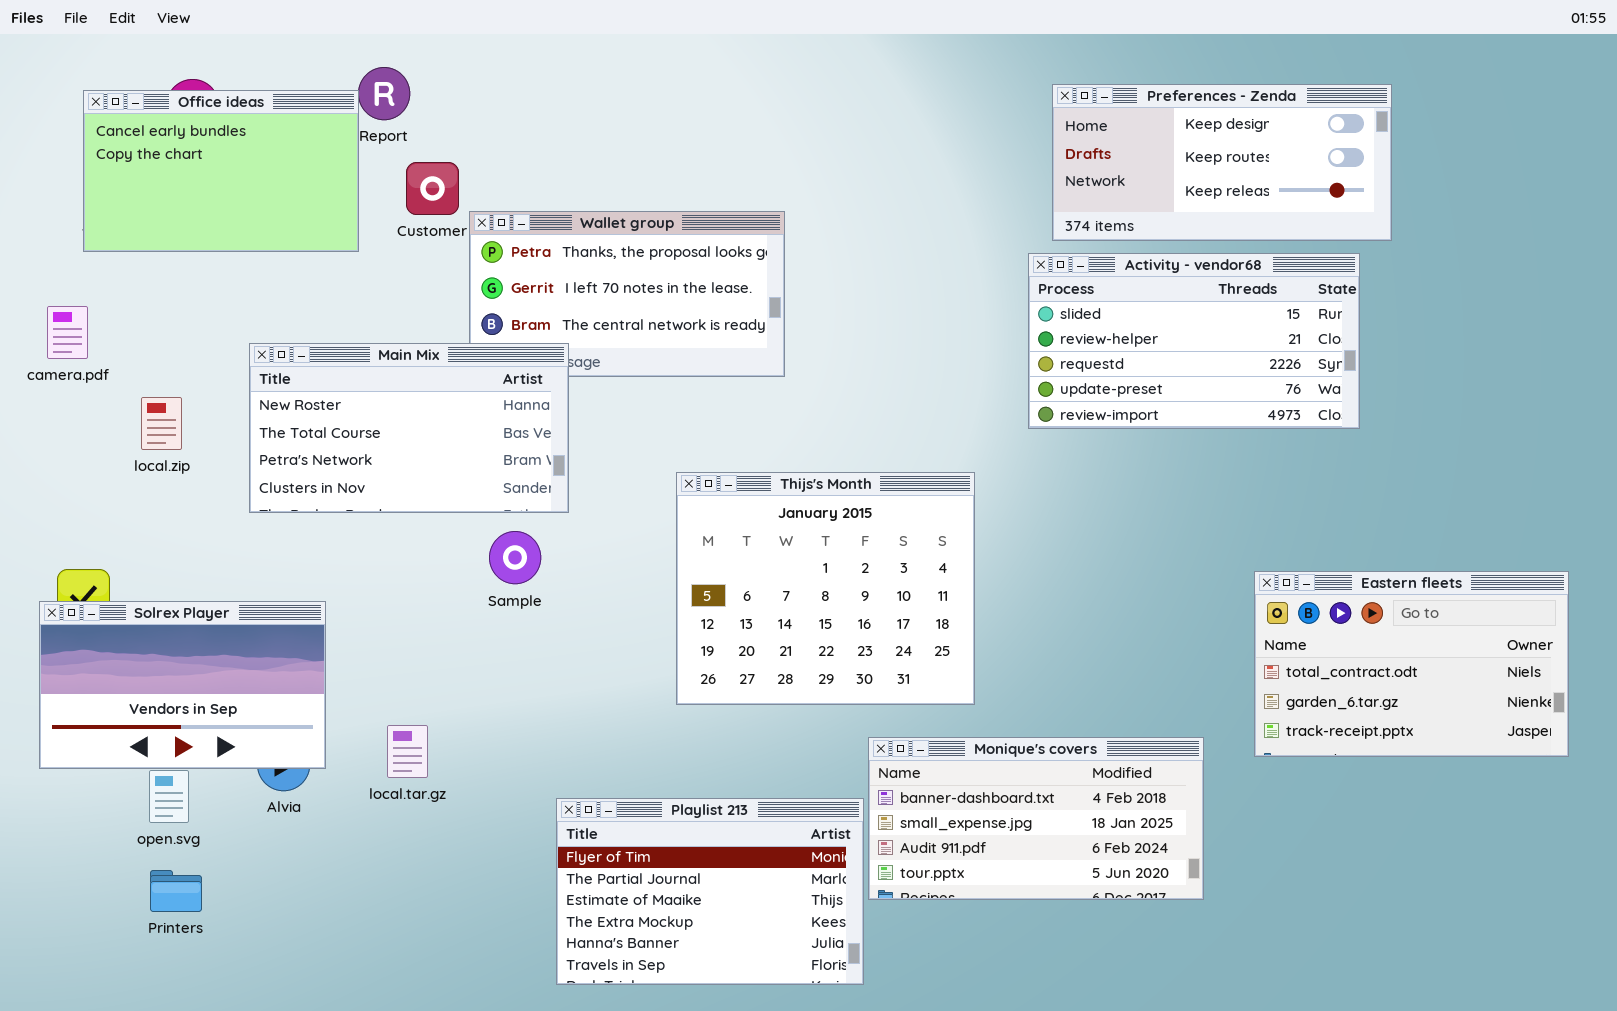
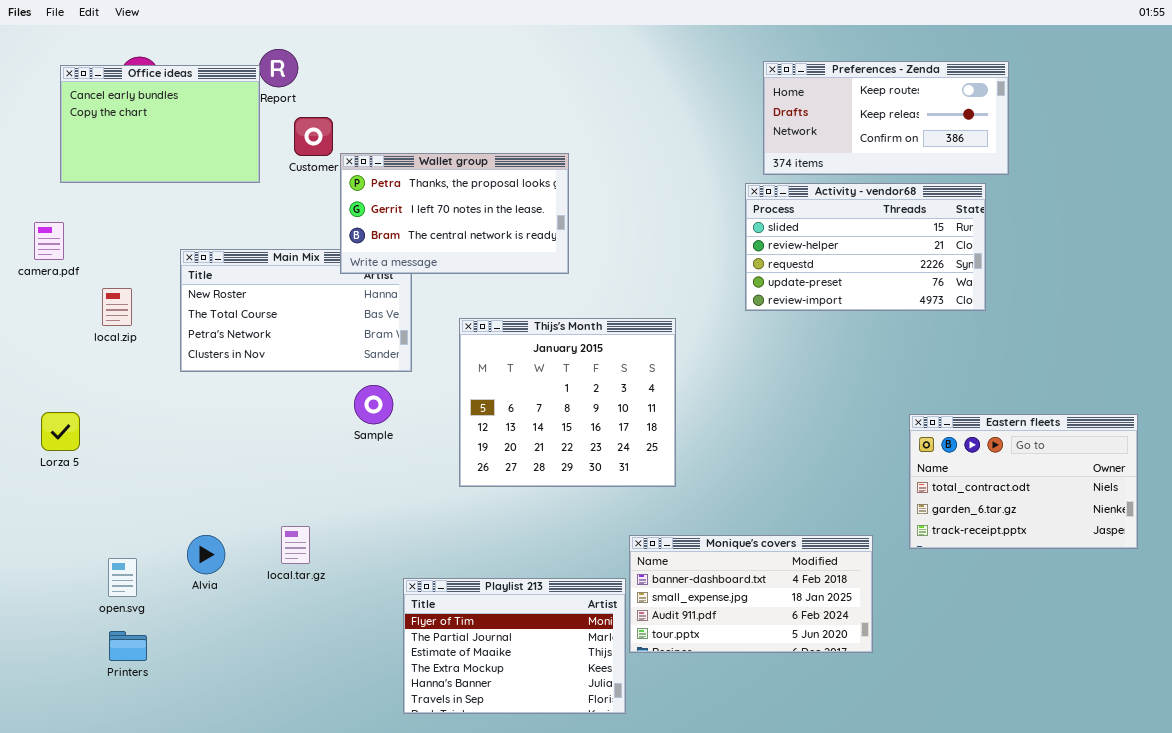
Preferences - Zenda: [1052,84,1392,241] -> [763,61,1009,175], scrolled down 1 row
Wallet group: [469,211,785,377] -> [340,153,569,274], raised
Thijs's Month: [676,472,975,705] -> [459,318,676,487], moved
Solrex Player: [39,601,326,769] -> none, closed

